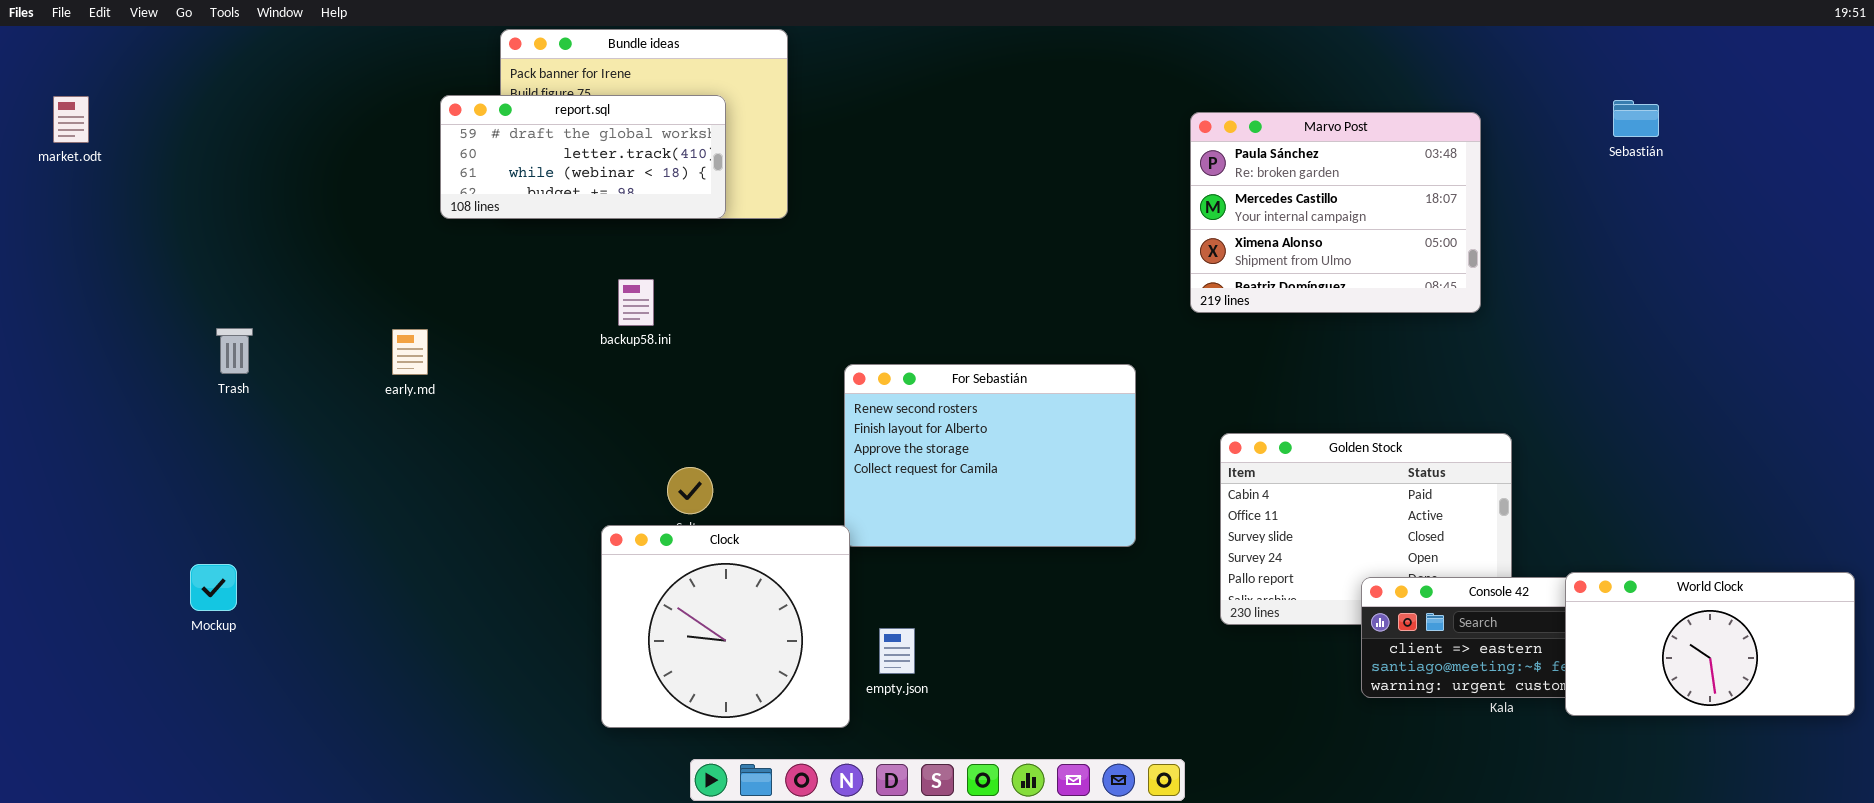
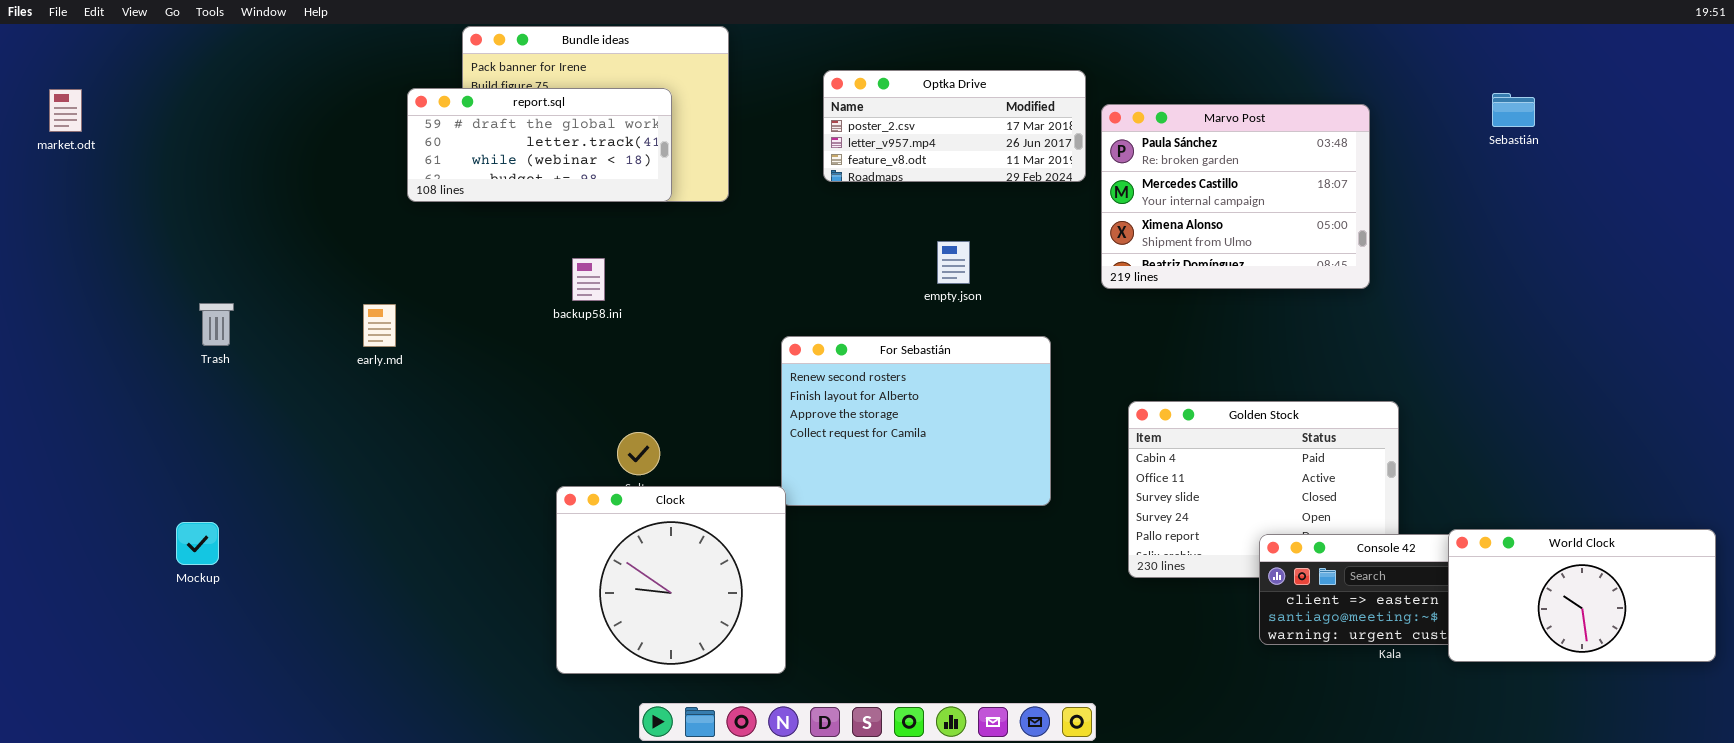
Optka Drive: none -> [823,70,1086,182], opened
empty.json: [879,628,915,674] -> [937,241,970,284], moved

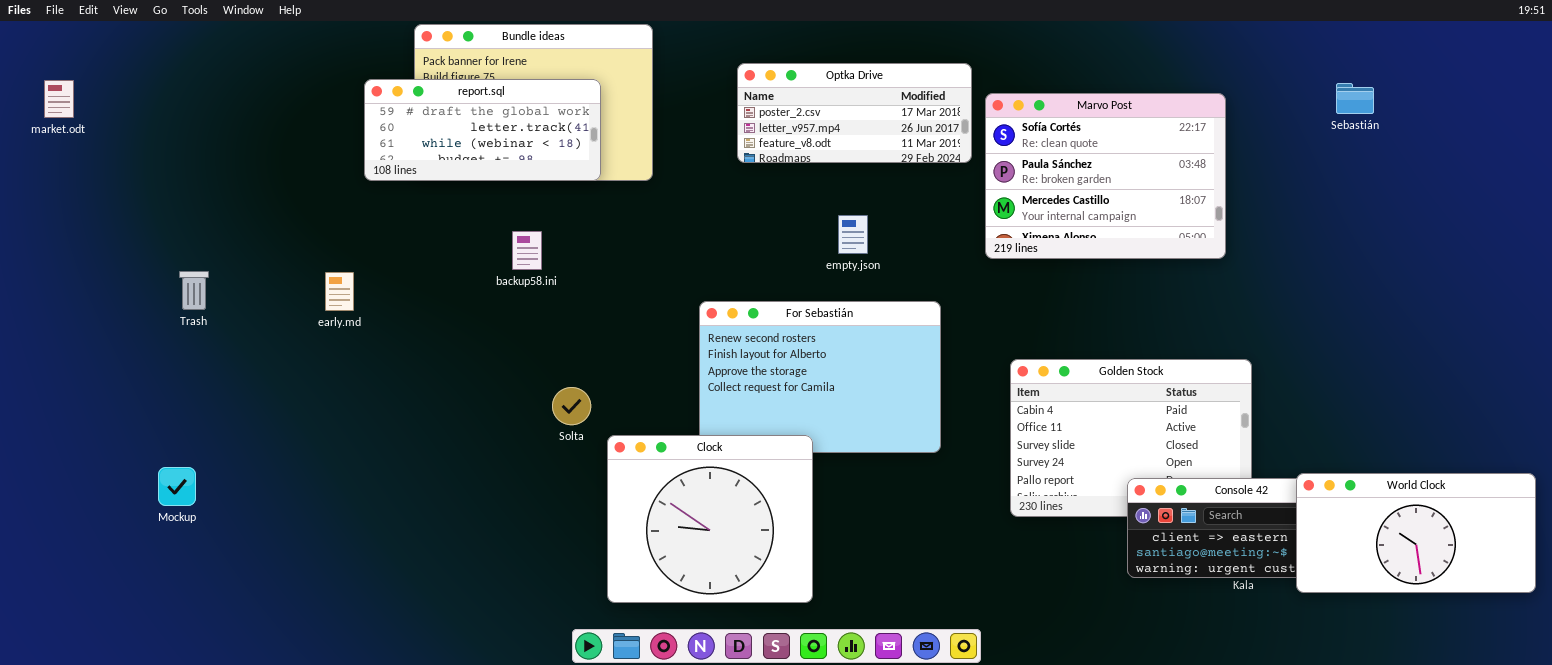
Marvo Post: [1101,104,1370,289] -> [985,93,1226,259], scrolled up 1 row
Clock: [556,486,786,674] -> [607,435,813,603], moved

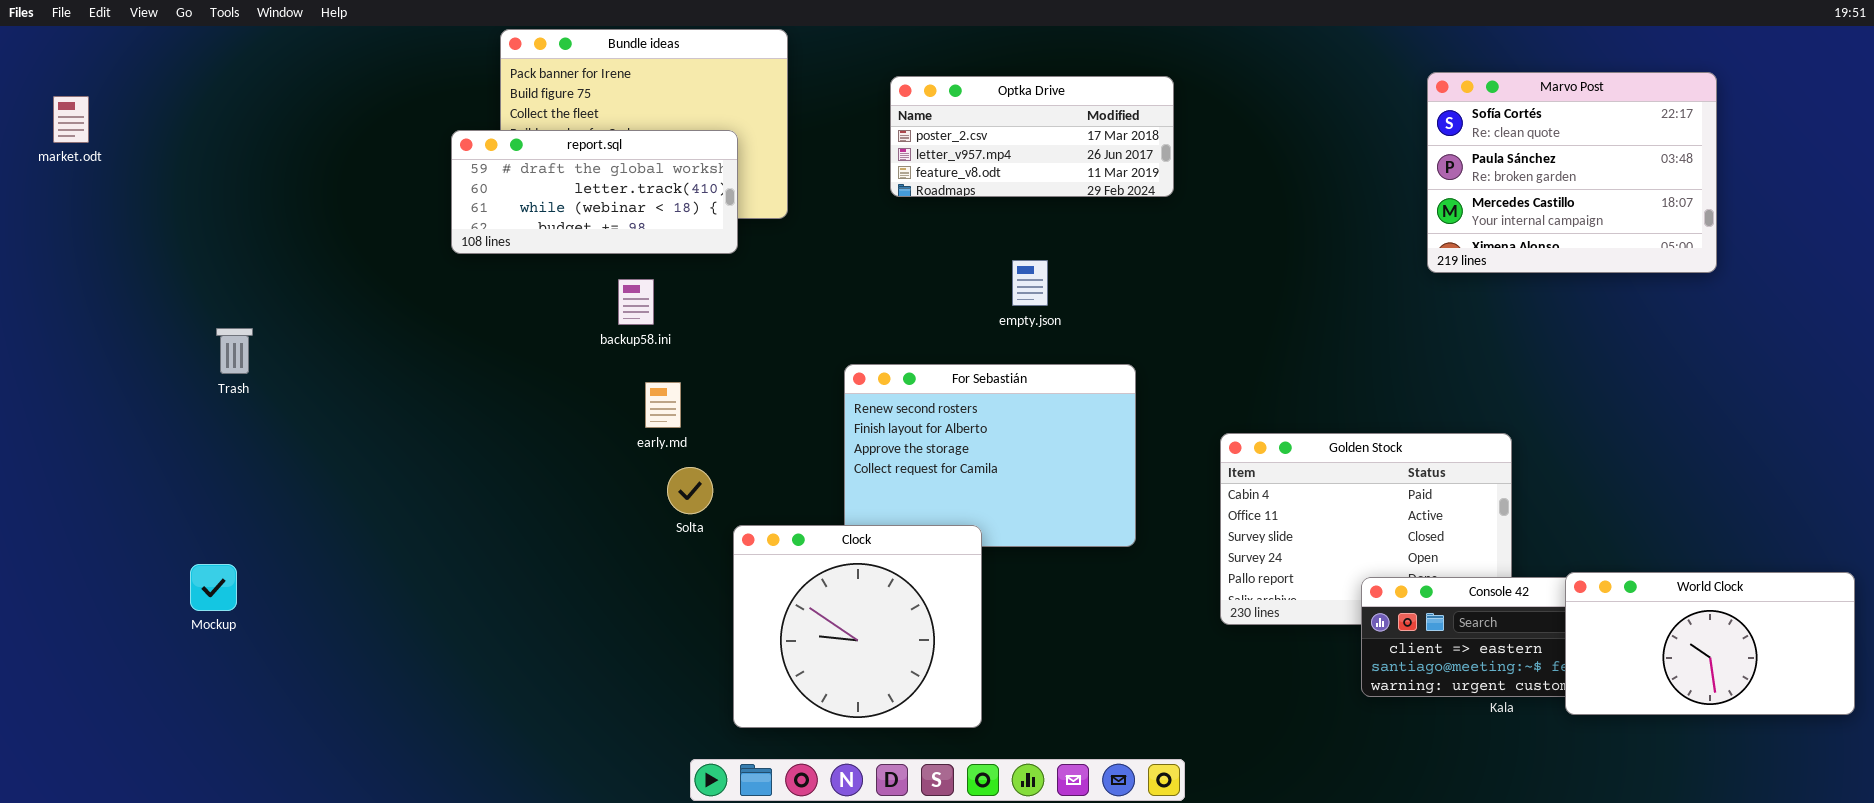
report.sql: [364,79,601,181] -> [451,130,738,254], moved
Marvo Post: [985,93,1226,259] -> [1427,72,1717,273], moved
early.md: [325,272,354,311] -> [645,382,681,428], moved

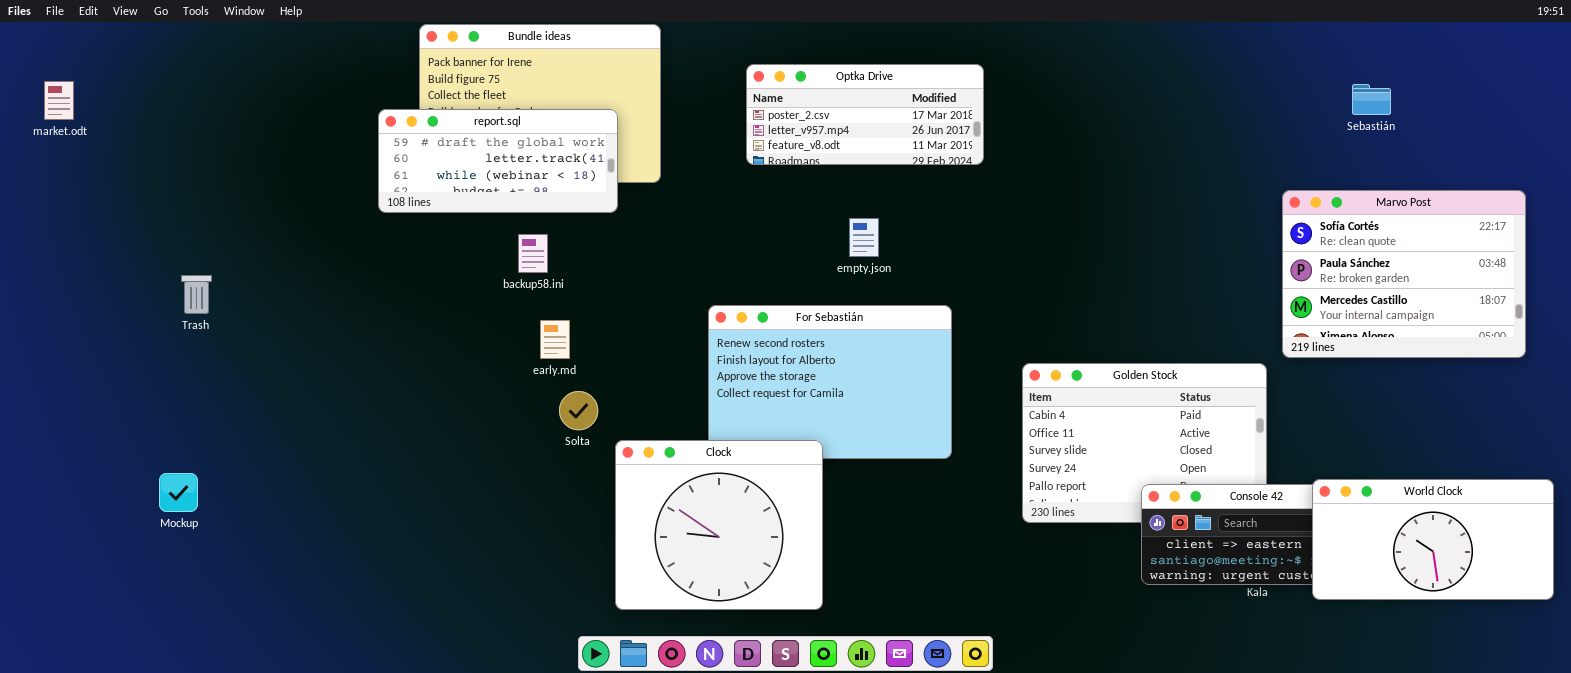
Marvo Post: [1427,72,1717,273] -> [1282,190,1526,358], moved

